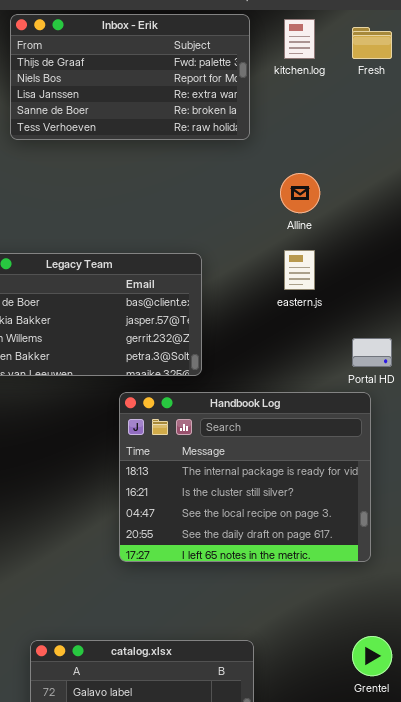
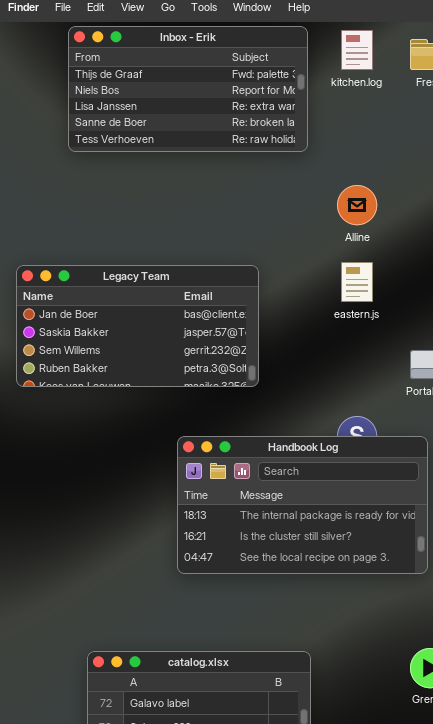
Handbook Log: [119,392,371,562] -> [177,436,428,574], resized

